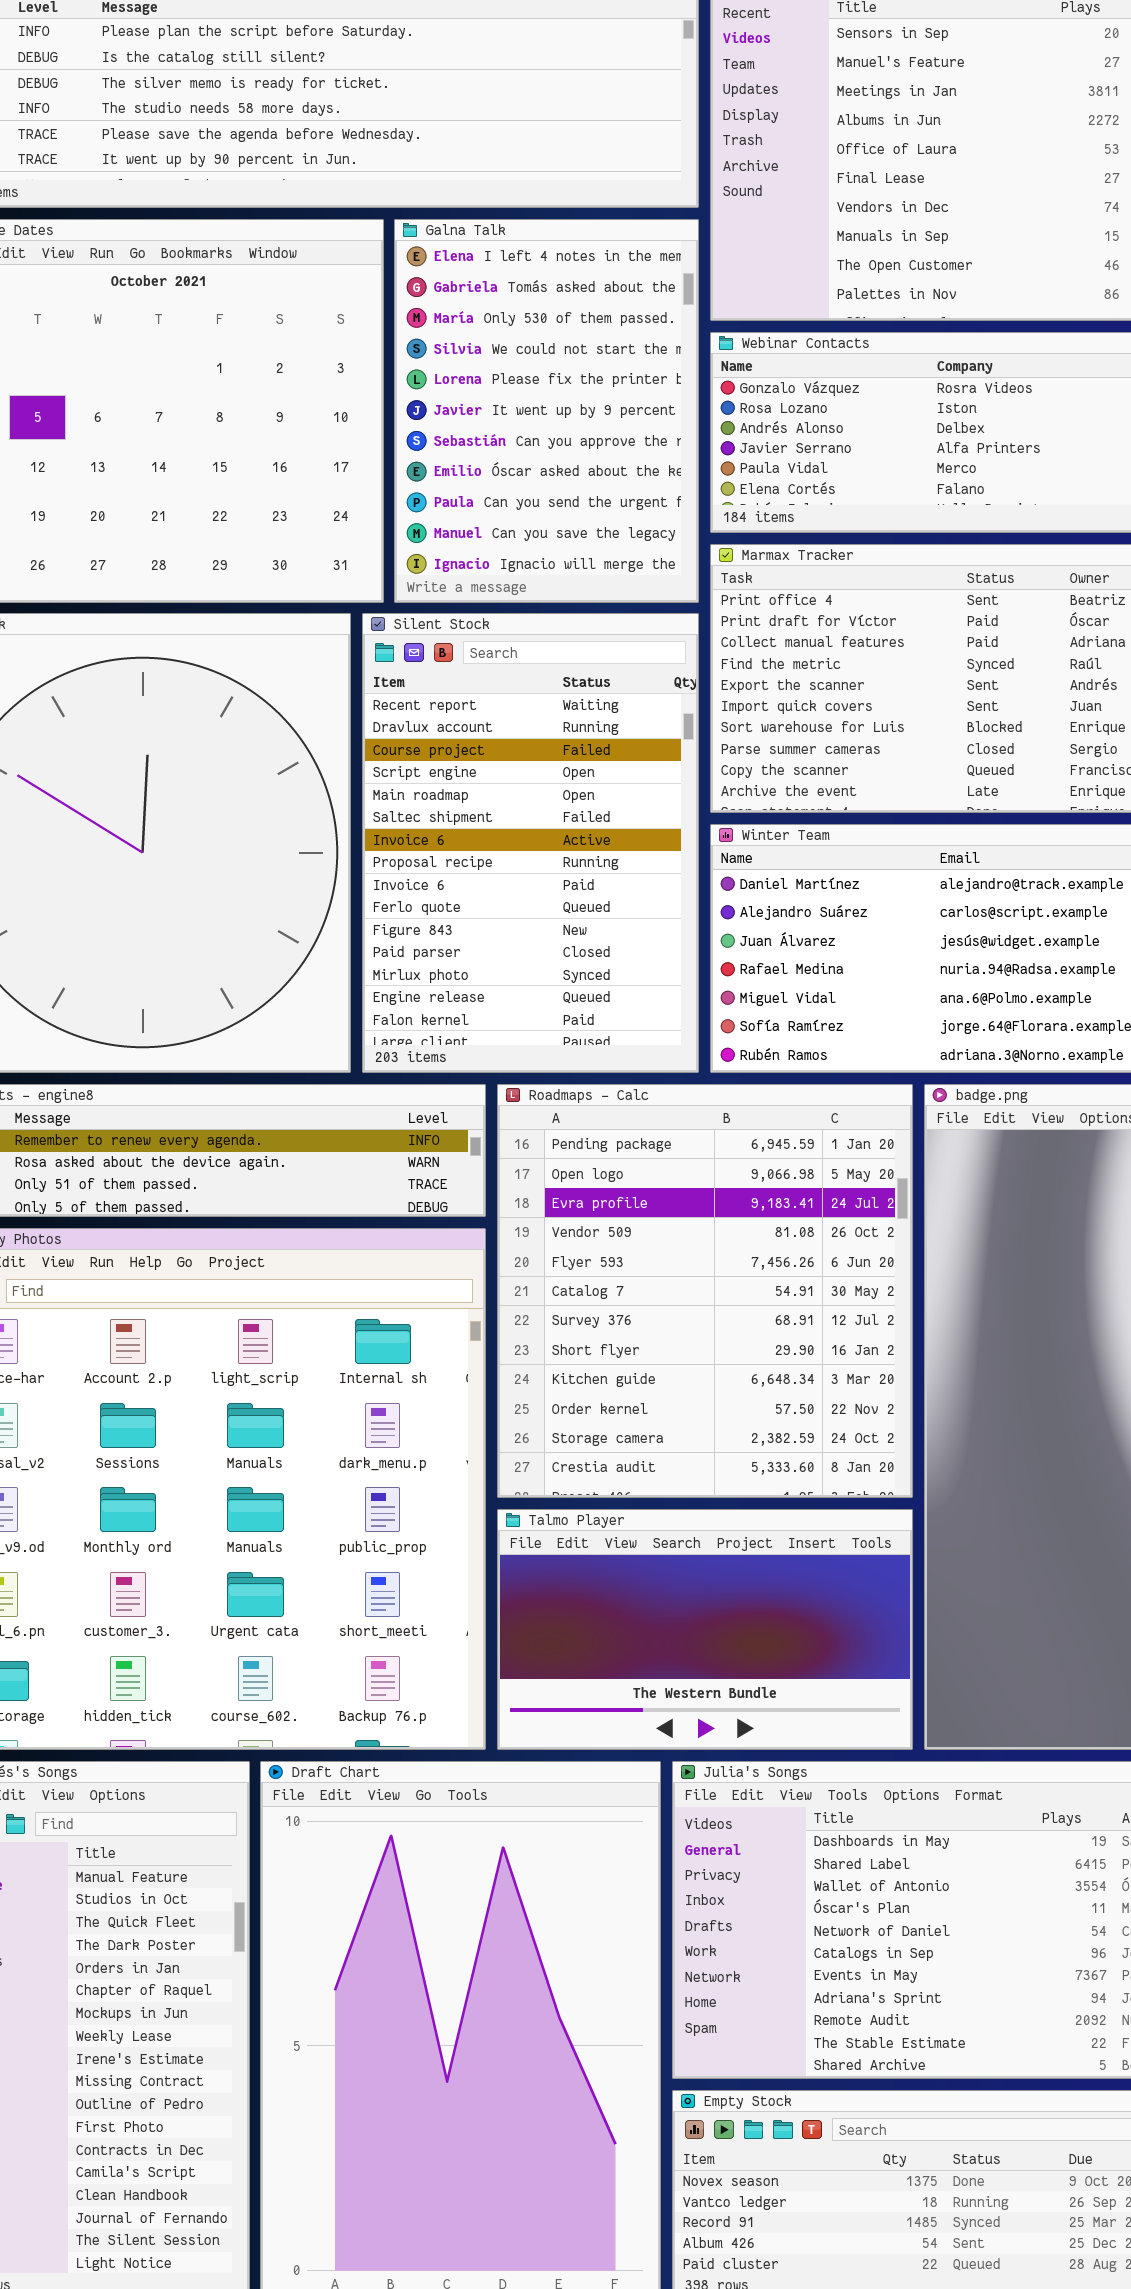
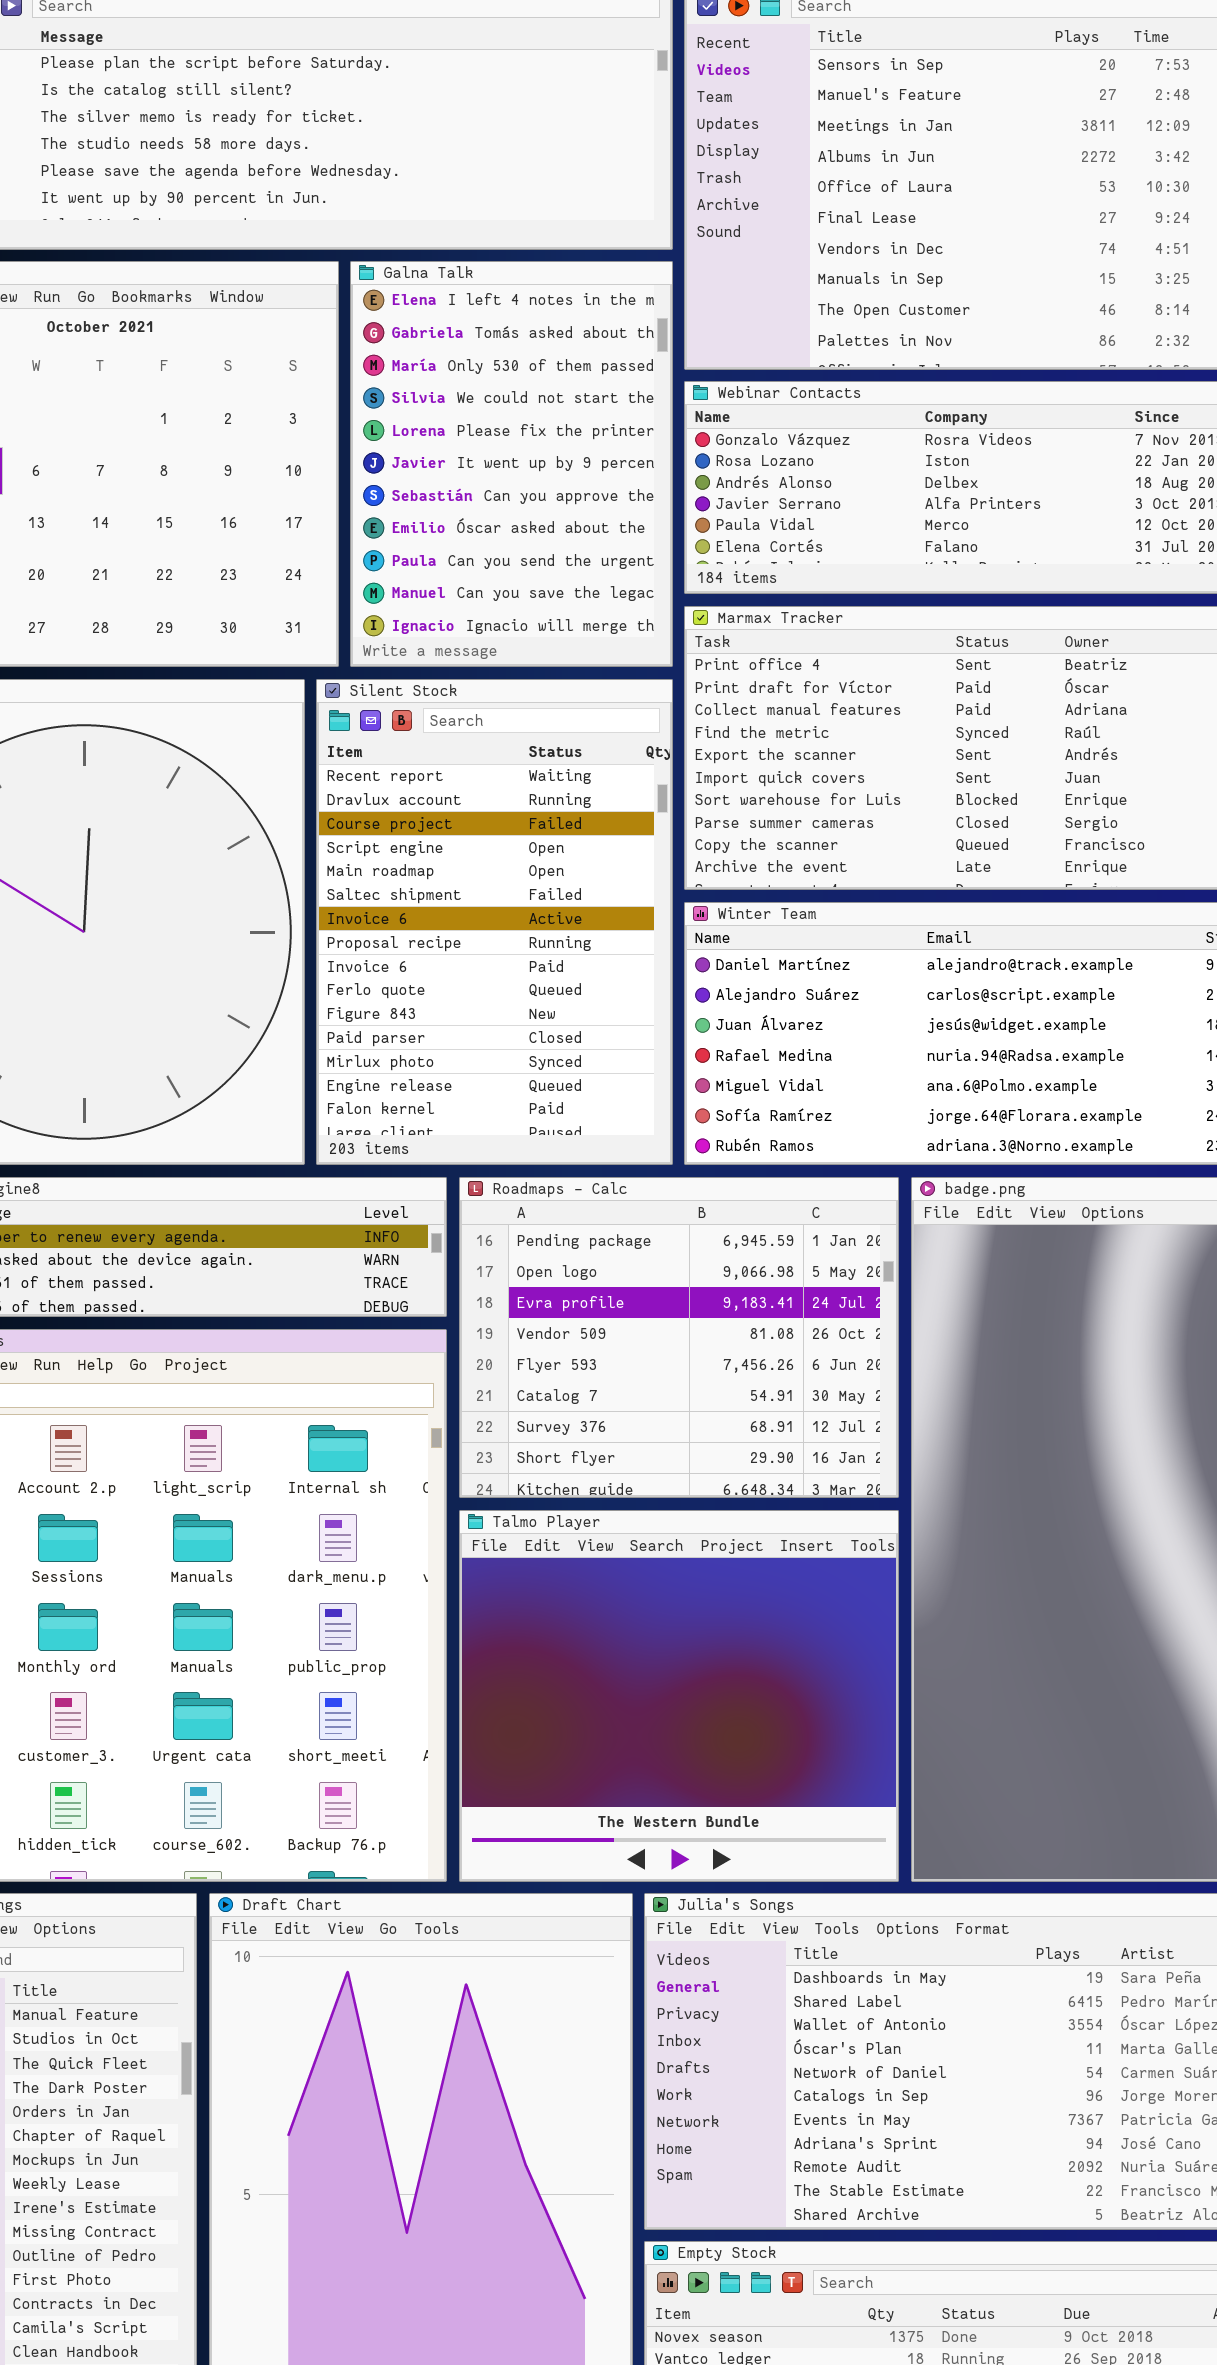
Roadmaps - Calc: [497,1084,913,1498] -> [459,1177,899,1498], resized
Talmo Player: [497,1509,913,1750] -> [459,1510,899,1882], resized

